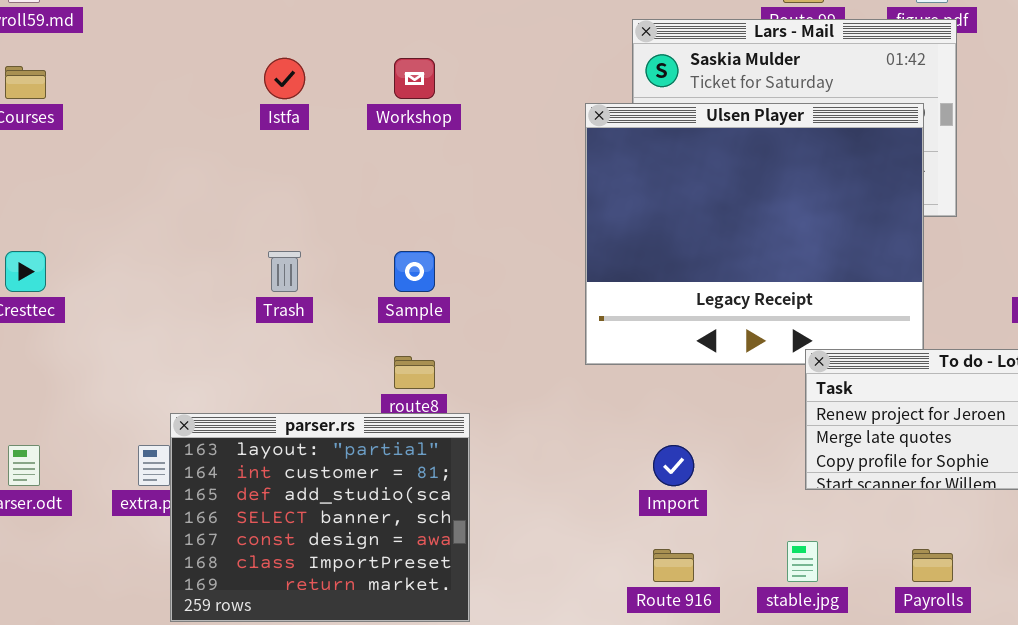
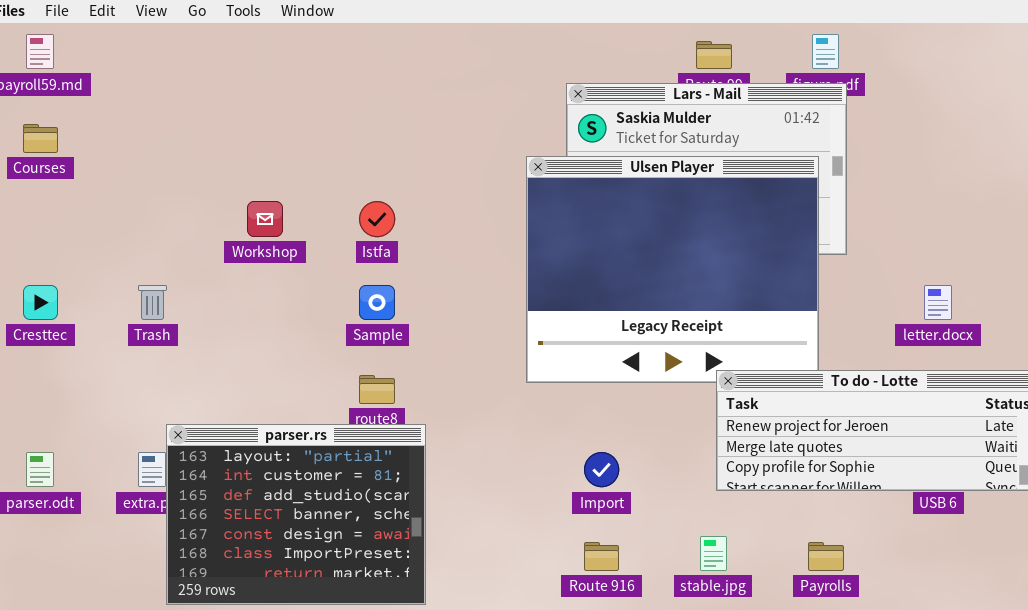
Istfa: [264,58,305,99] -> [359,201,395,237], moved
Workshop: [394,58,435,99] -> [247,201,283,237], moved
Trash: [268,251,301,292] -> [138,285,167,320], moved

